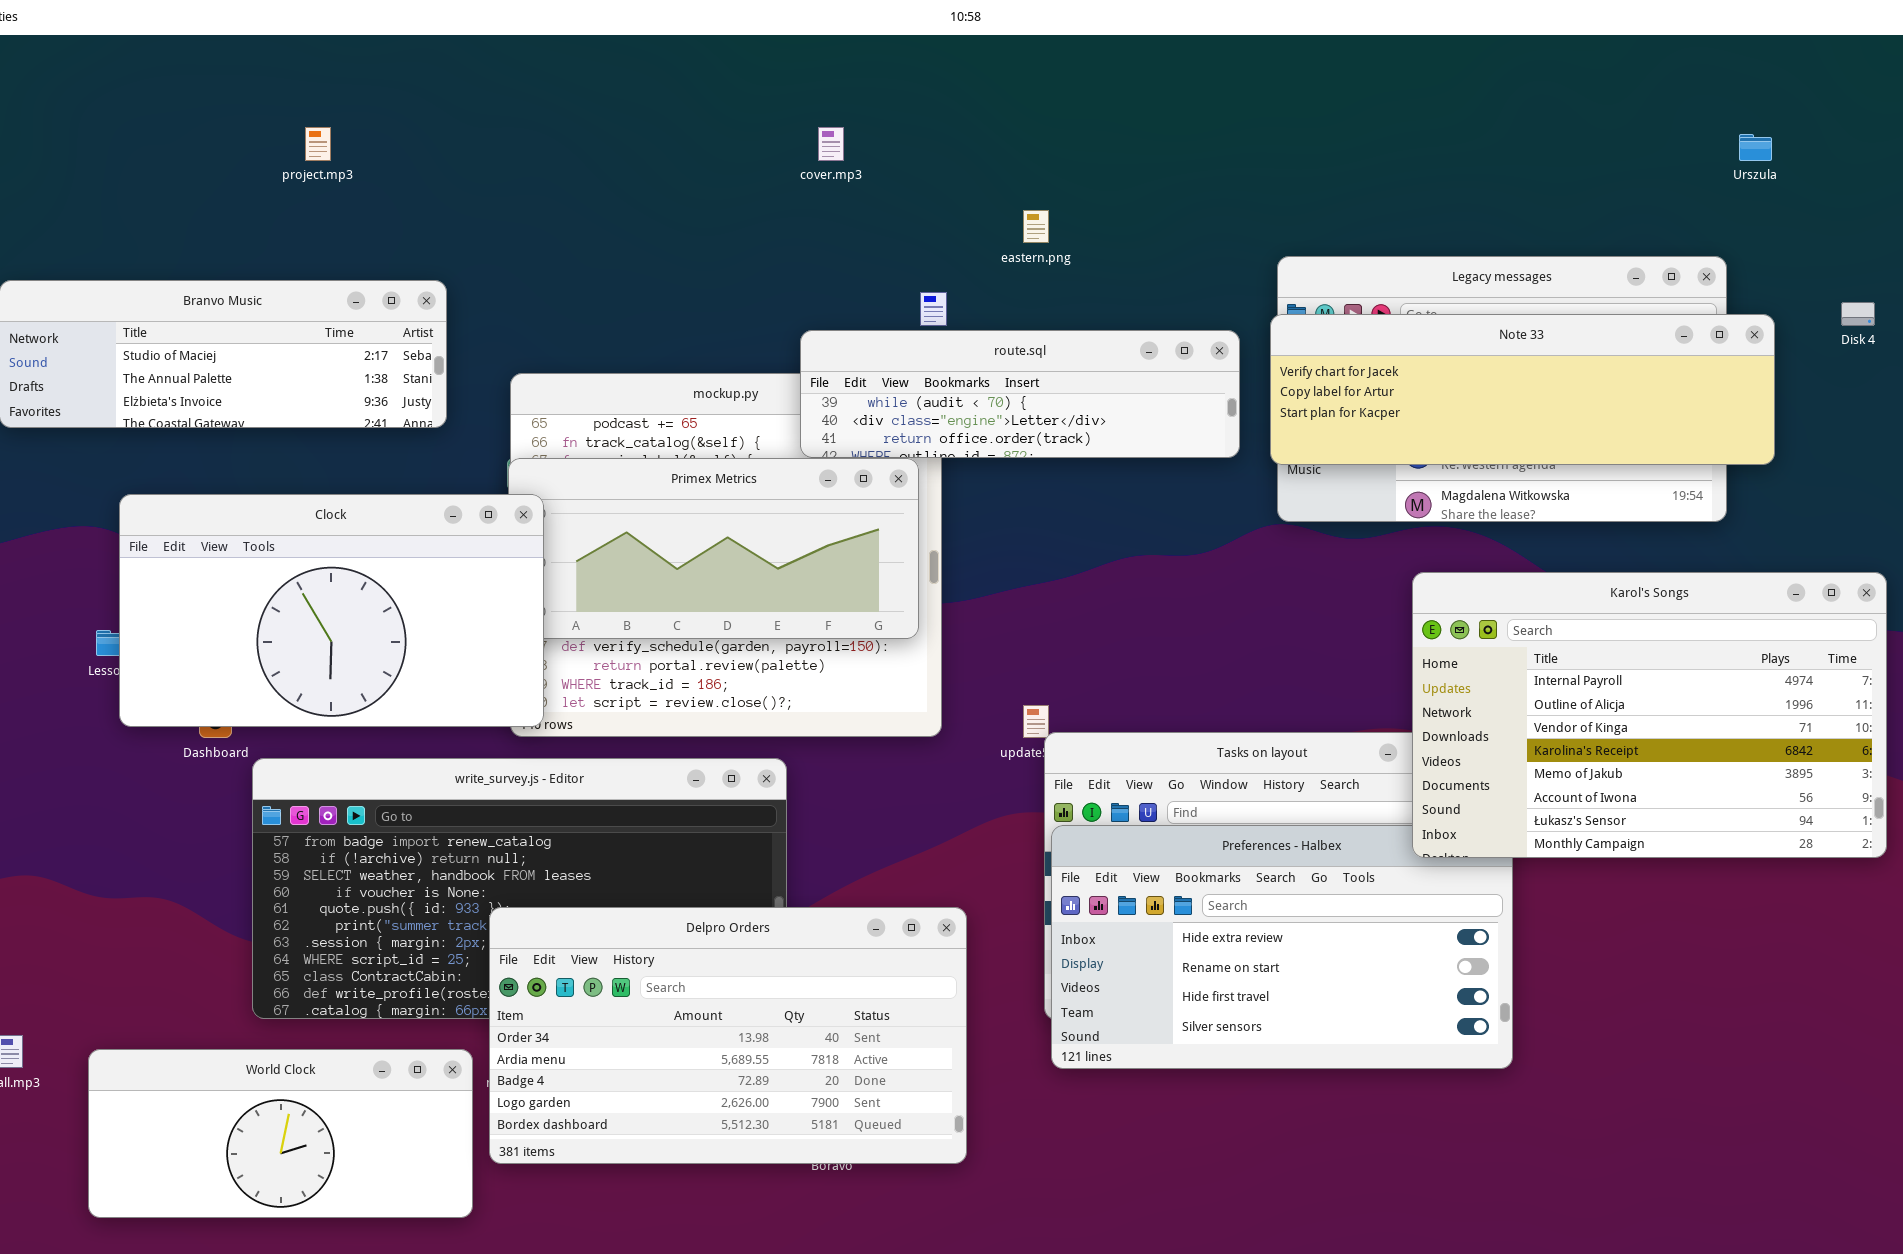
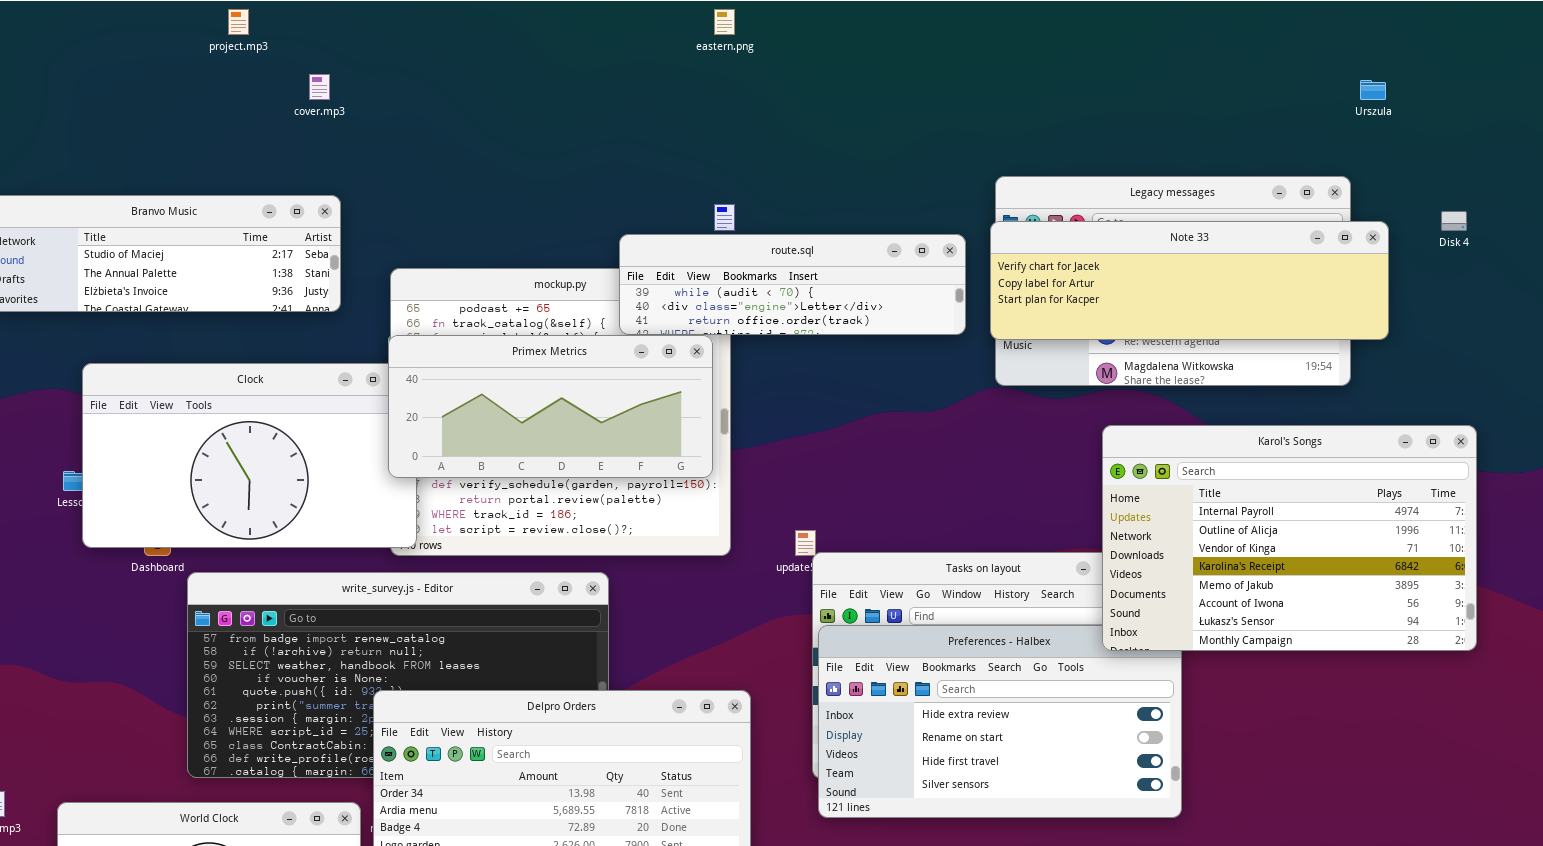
project.mp3: [305,127,331,161] -> [228,9,249,35], moved
cover.mp3: [818,127,844,161] -> [309,74,330,100], moved
eastern.png: [1023,210,1049,243] -> [714,9,735,35], moved
Primex Metrics: [508,458,919,639] -> [388,335,713,478], raised

